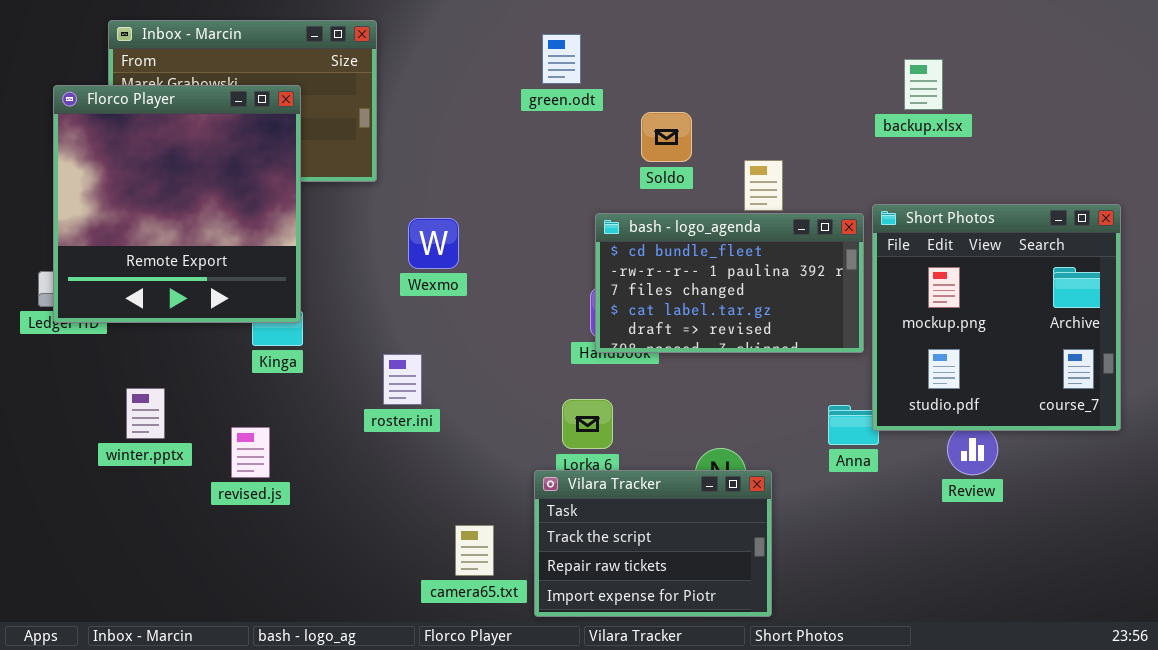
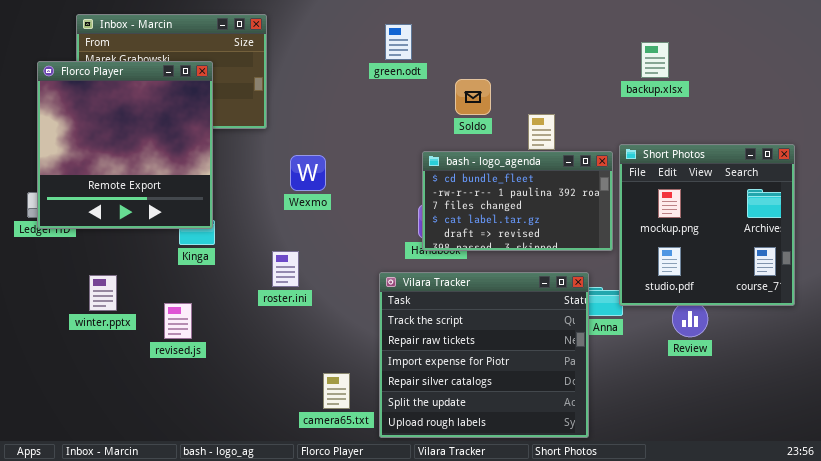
Vilara Tracker: [534,470,772,617] -> [379,272,589,438], resized

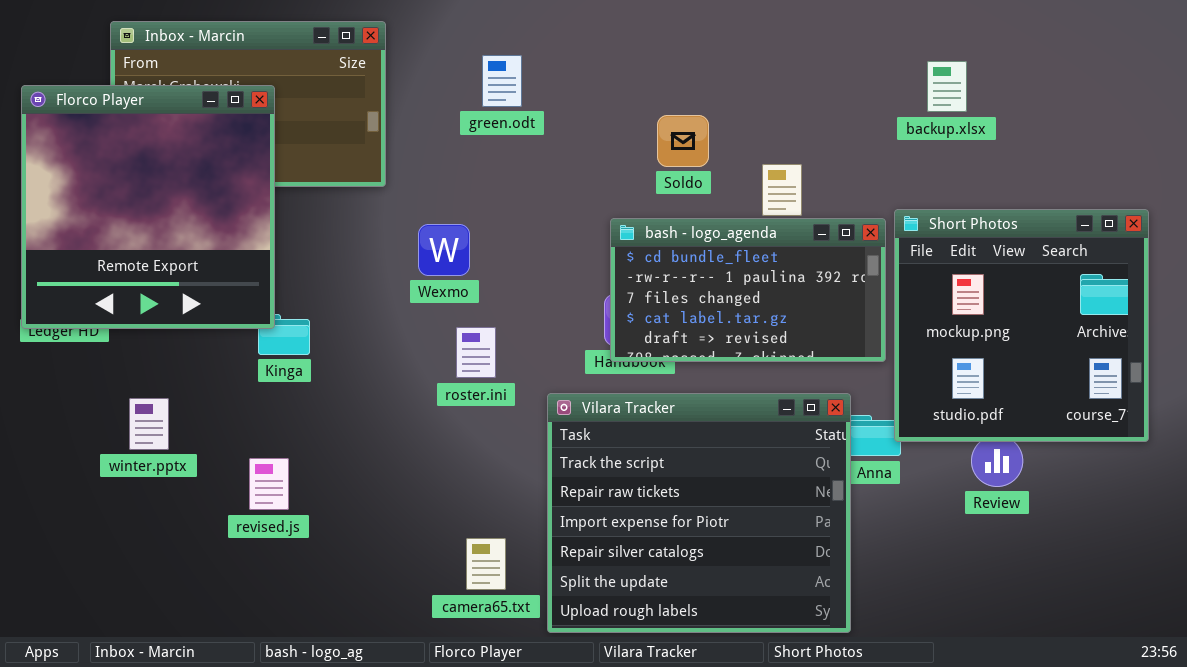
green.odt: [385,24,412,60] -> [482,55,522,107], moved
Florco Player: [37,61,213,229] -> [21,85,275,329], moved
roster.ini: [272,251,299,287] -> [456,327,496,378], moved
revised.js: [164,303,192,339] -> [249,458,289,510], moved

